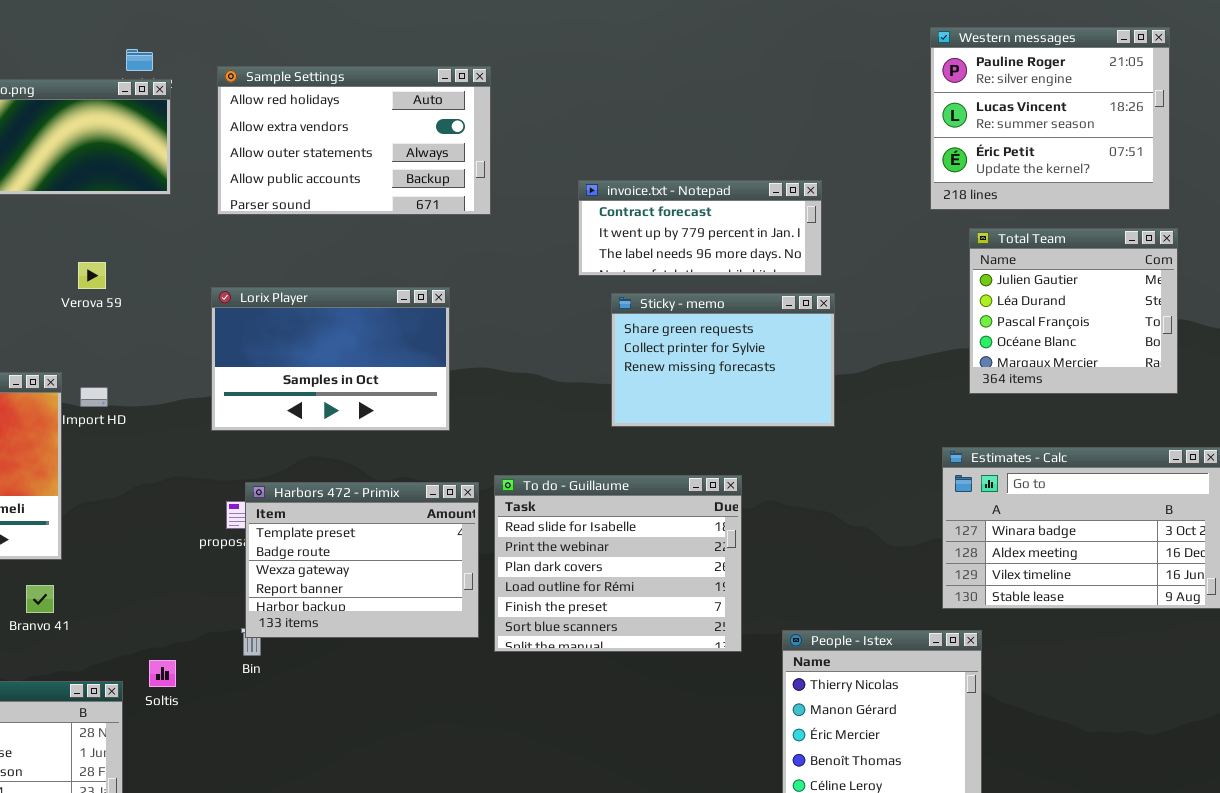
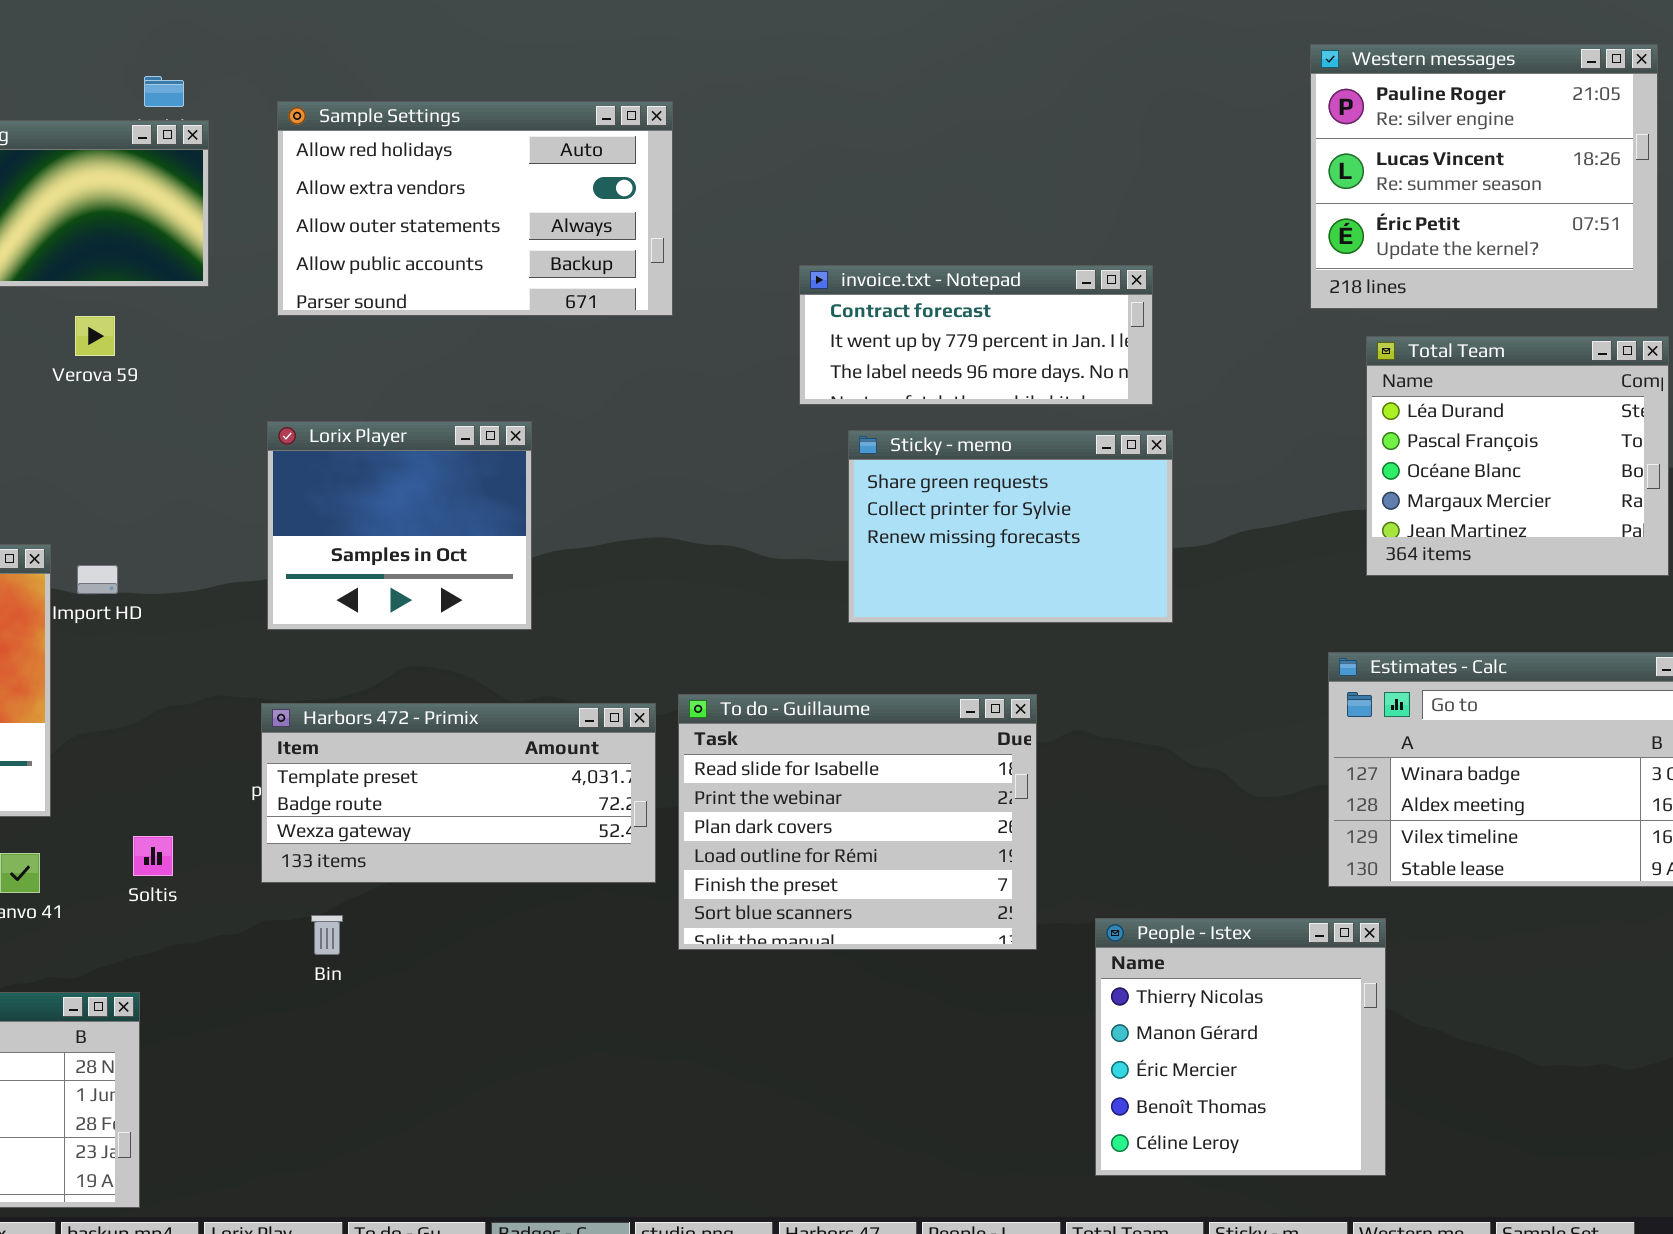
Total Team: [969,228,1178,394] -> [1366,336,1669,576], scrolled down 1 row
Verova 59: [78,262,106,289] -> [75,316,115,356], moved
Lorix Player: [211,287,450,431] -> [267,421,532,630], resized
Harbors 472 - Primix: [245,482,479,638] -> [261,703,656,883], resized
Soltis: [149,660,176,687] -> [133,836,173,876], moved

